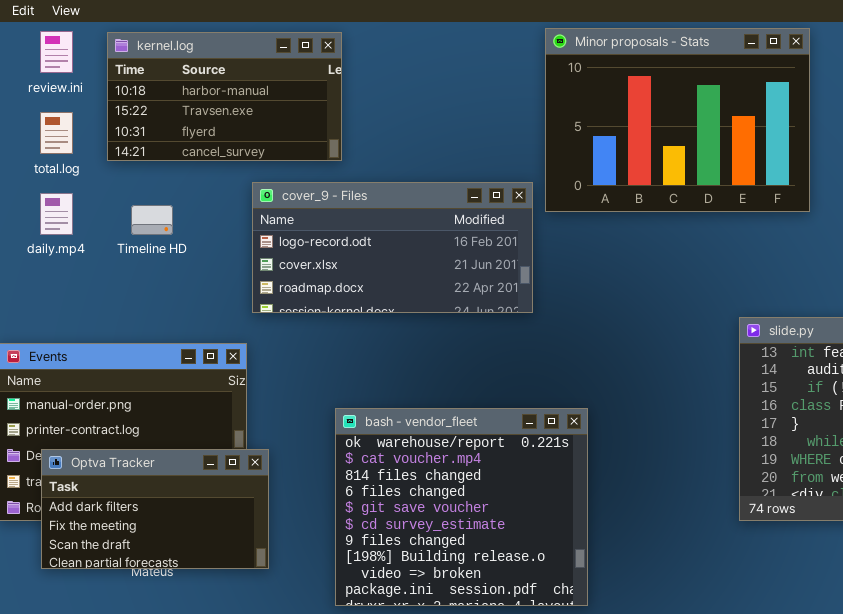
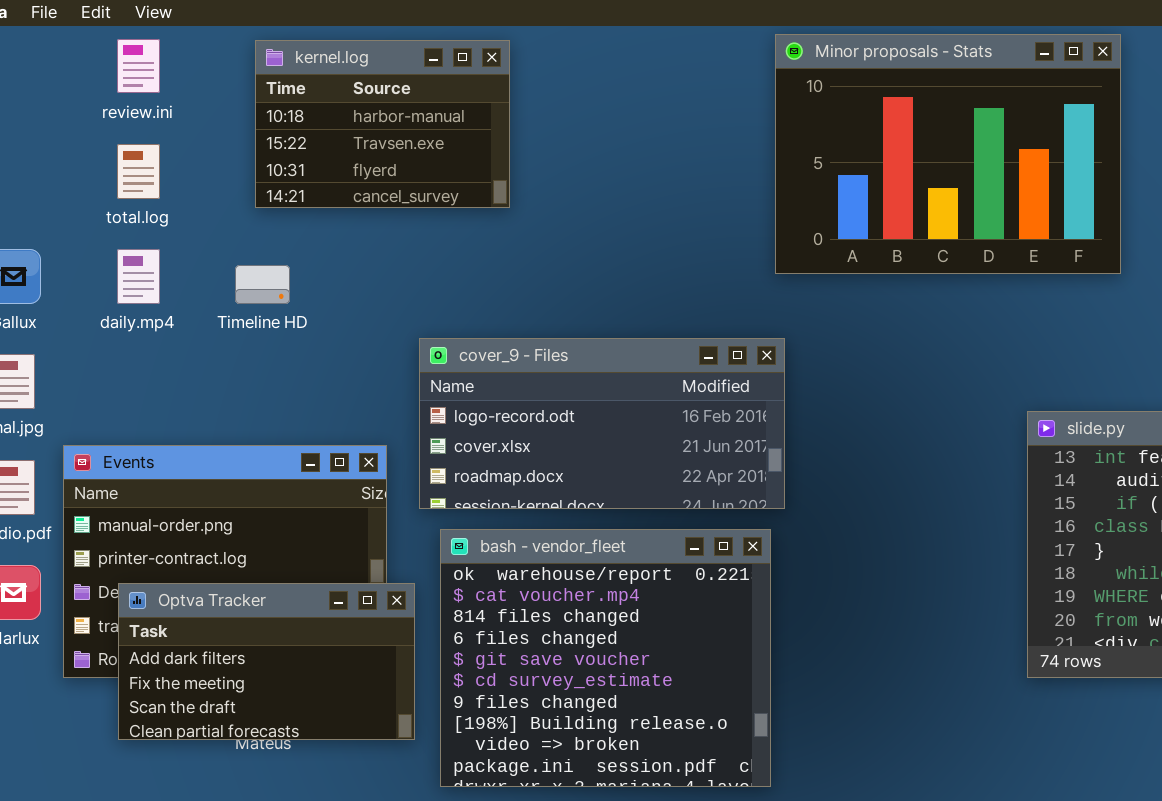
kernel.log: [107,32,342,161] -> [255,40,510,208], resized
cover_9 - Files: [252,182,533,313] -> [419,338,785,509], moved
bash - vendor_fleet: [335,408,588,606] -> [440,529,771,787], moved

